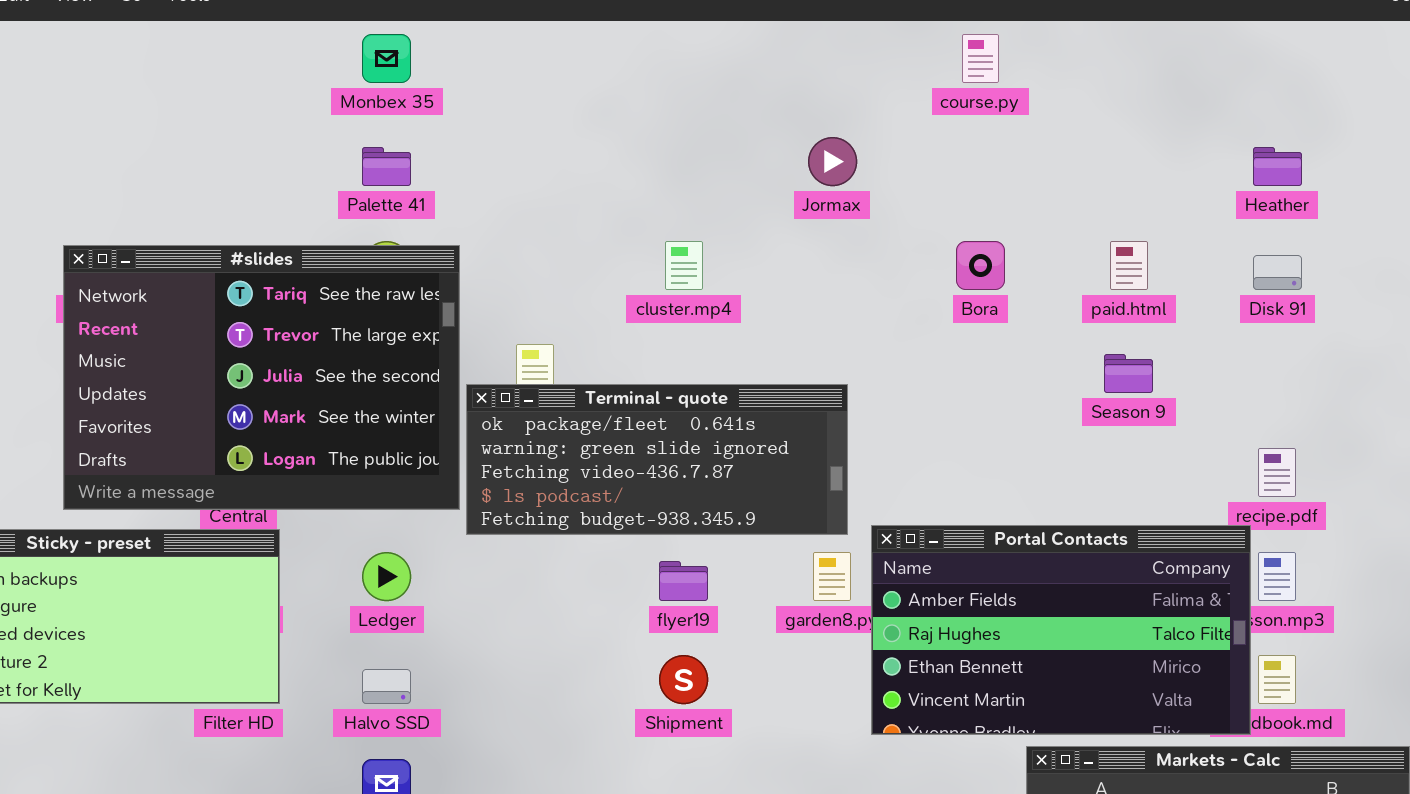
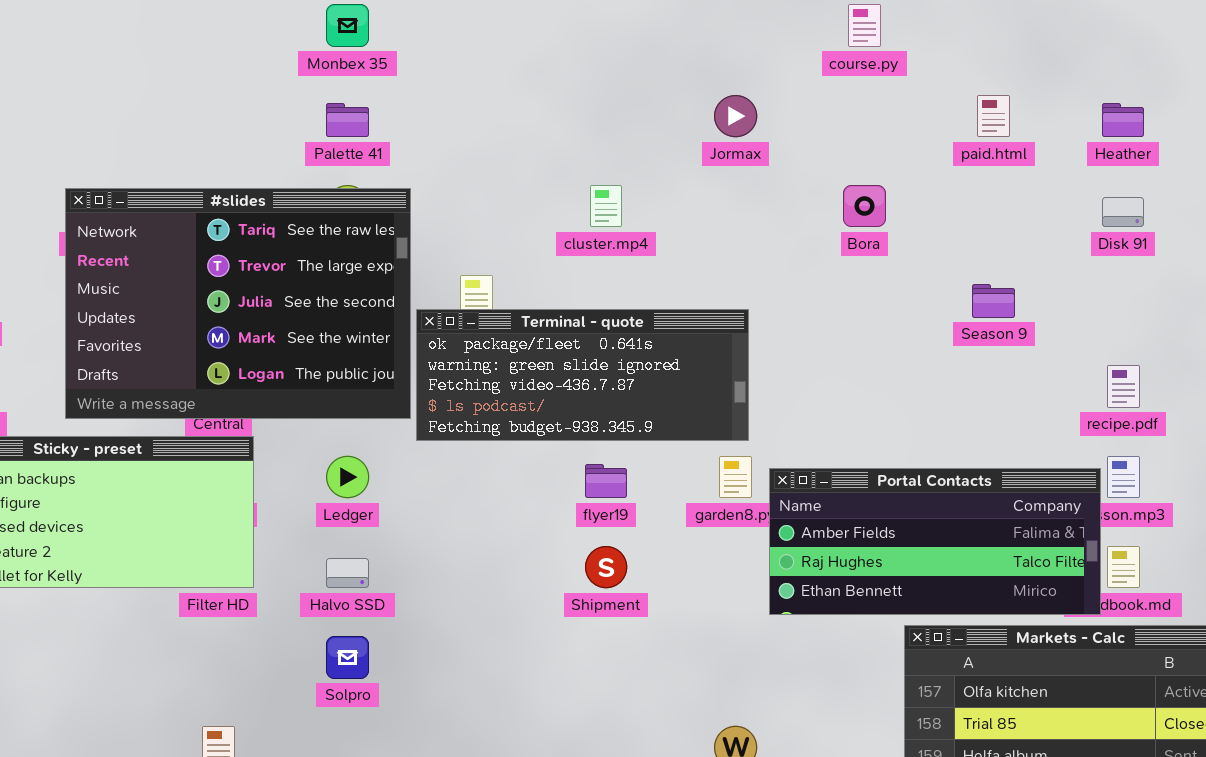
paid.html: [1110,241,1148,290] -> [977,95,1010,137], moved
Portal Contacts: [871,525,1251,735] -> [769,468,1101,615], resized

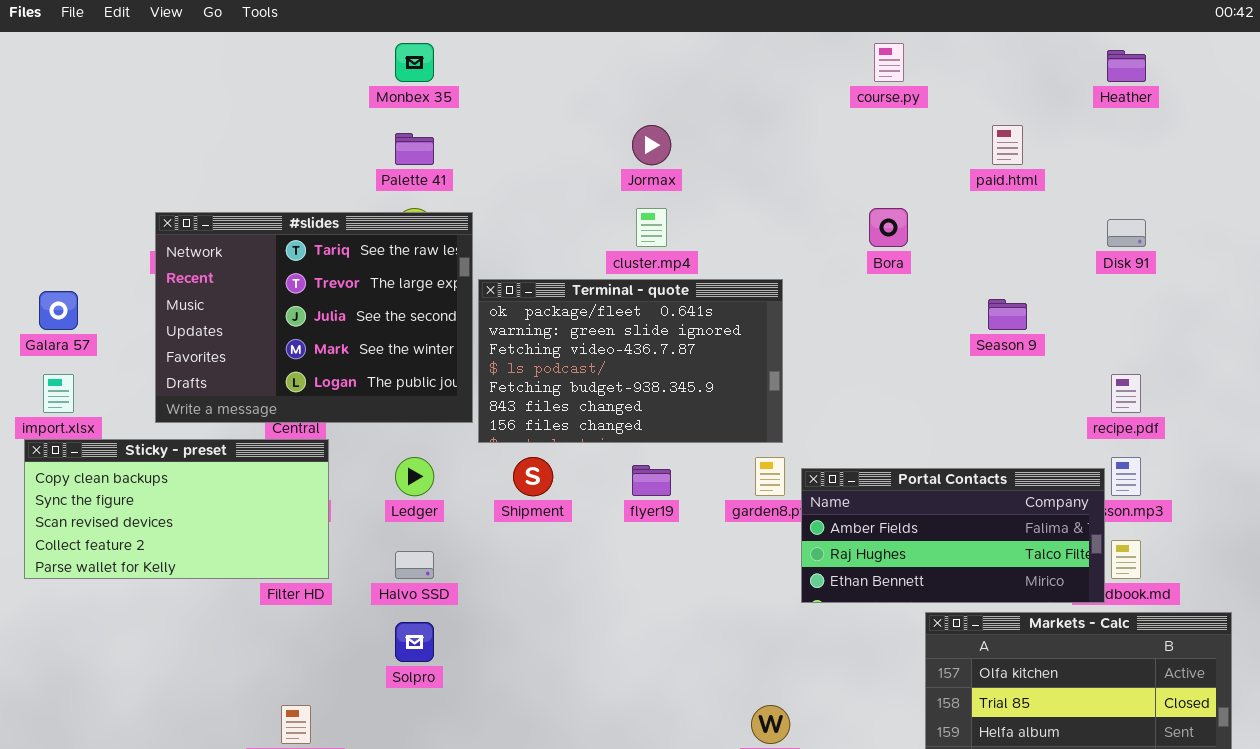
Jormax: [714,95,757,137] -> [632,125,671,165], moved
Heather: [1102,103,1144,137] -> [1107,50,1146,82], moved
Terminal - quote: [416,309,749,441] -> [478,279,783,443], resized
Shipment: [585,546,627,588] -> [513,457,553,496], moved

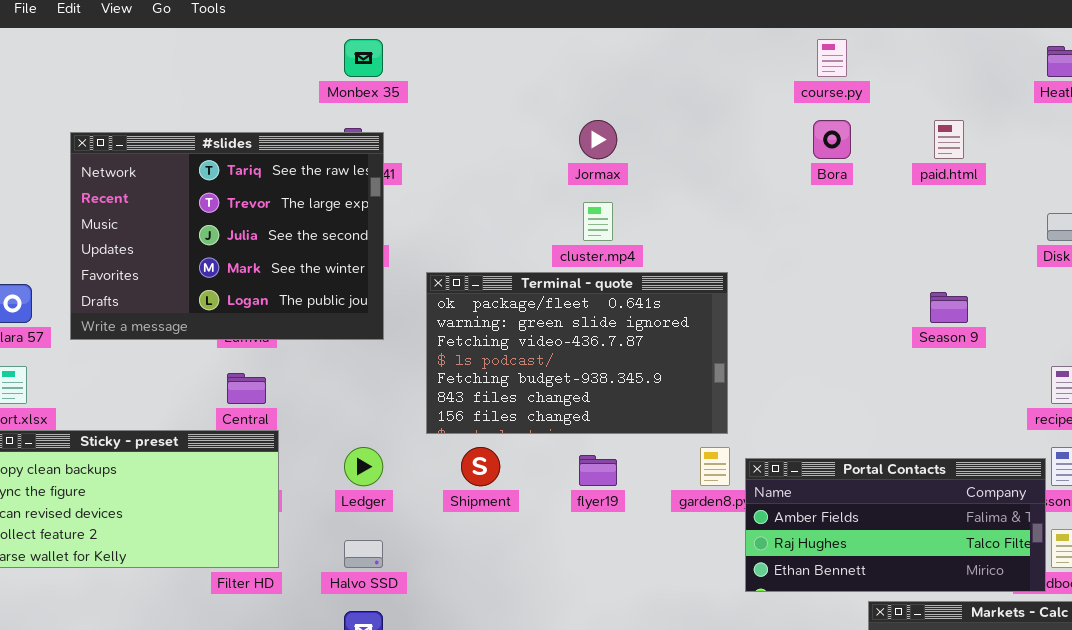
Bora: [869,208,908,247] -> [813,120,851,159], moved
#slides: [155,212,473,423] -> [70,132,384,340], moved

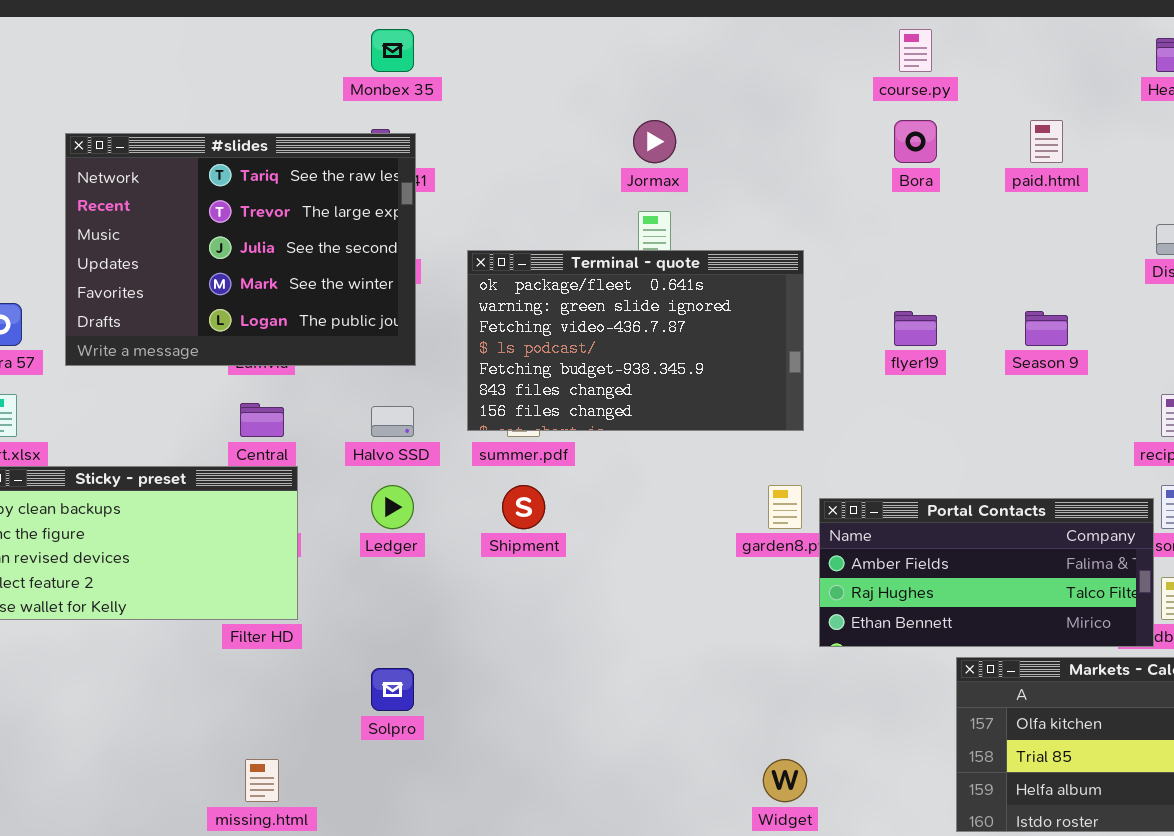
Terminal - quote: [426,272,728,434] -> [467,250,804,431], moved
flyer19: [579,455,617,486] -> [894,311,937,346], moved
Halvo SSD: [344,540,383,568] -> [371,406,414,437], moved

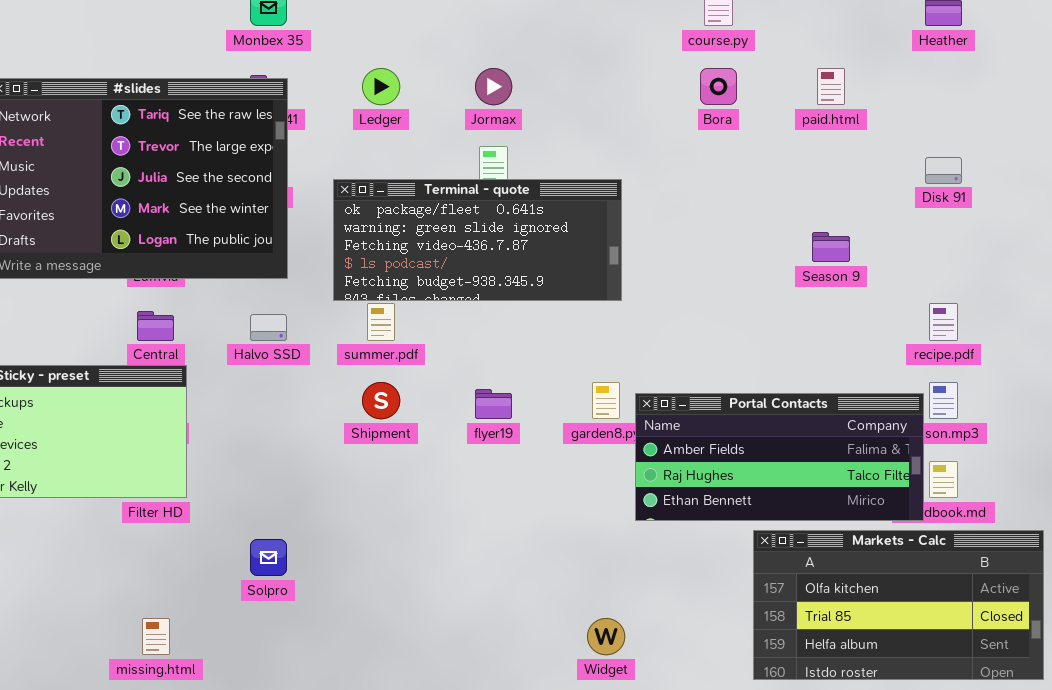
Terminal - quote: [467,250,804,431] -> [333,179,622,301], resized
flyer19: [894,311,937,346] -> [475,389,512,419], moved
Ledger: [371,485,414,529] -> [362,68,400,105], moved

